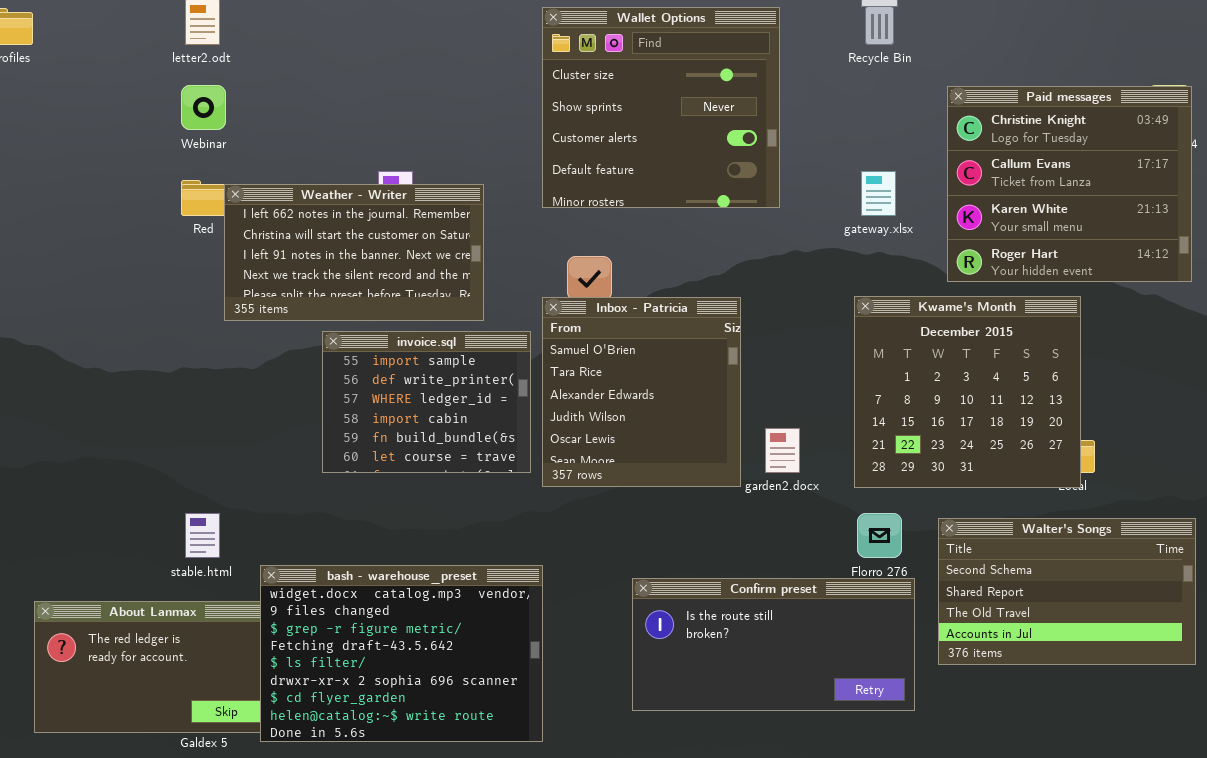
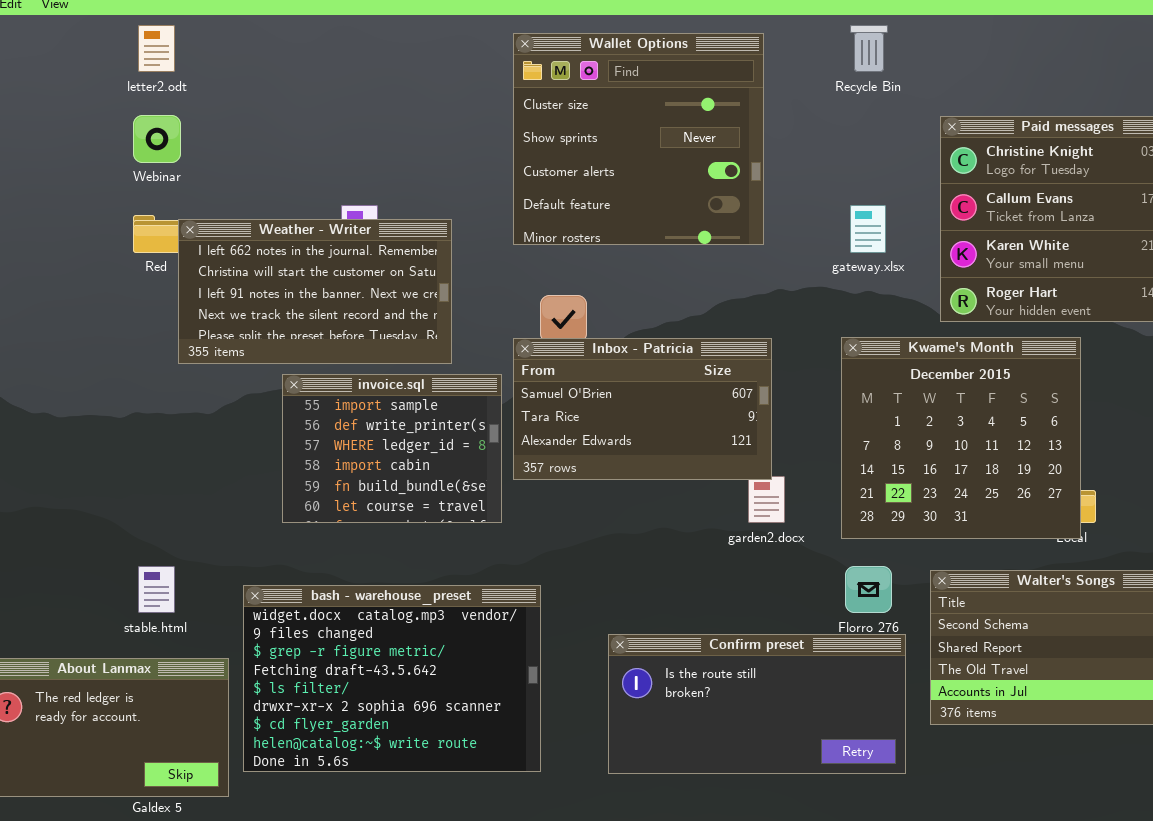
Inbox - Patricia: [542,297,741,487] -> [513,338,772,480], resized
bash - warehouse_preset: [260,565,543,742] -> [243,585,541,772], moved

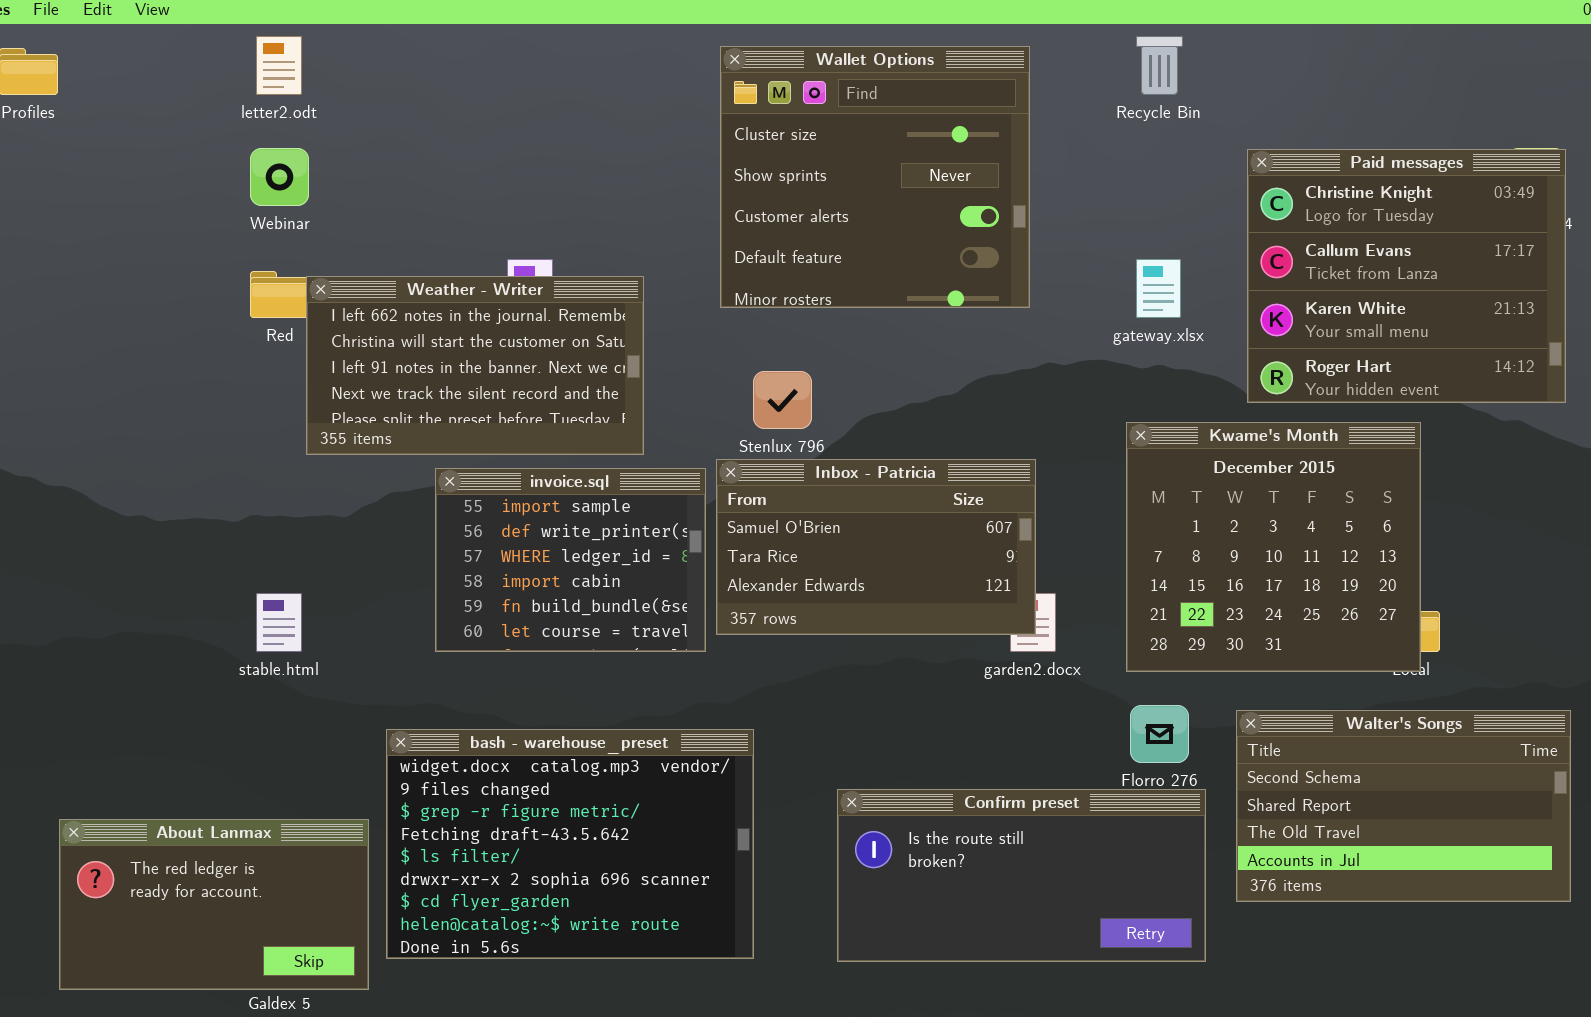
Inbox - Patricia: [513,338,772,480] -> [716,459,1036,635], moved
stable.html: [138,566,175,613] -> [256,593,302,652], moved

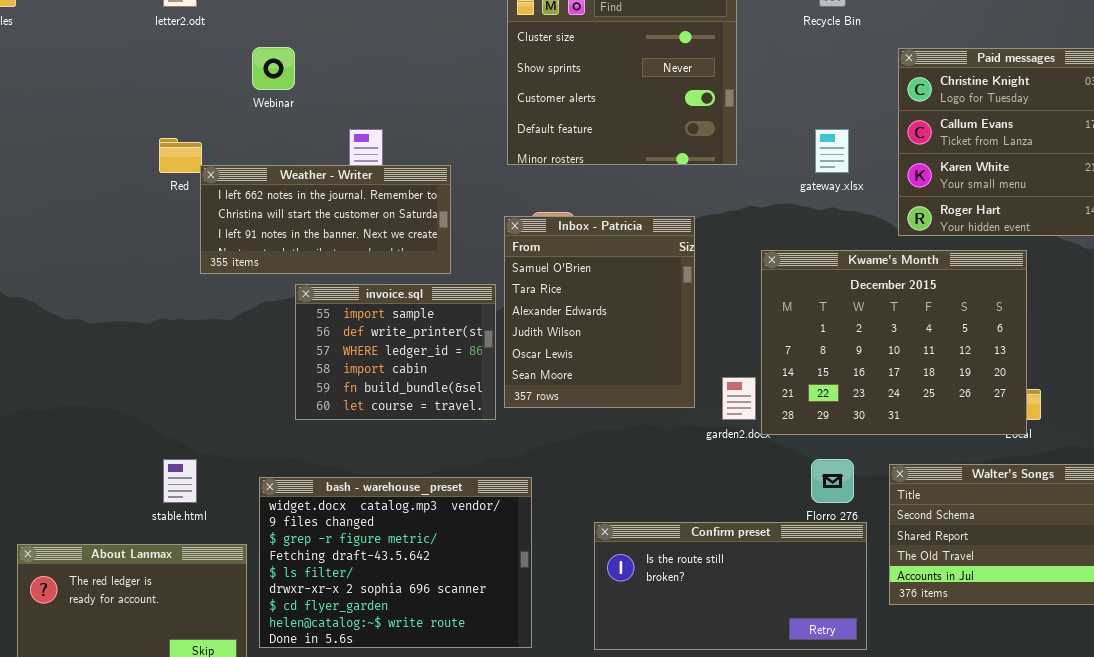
Webinar: [250,148,309,206] -> [252,47,295,90], moved
Weather - Writer: [306,276,644,455] -> [200,165,451,274], resized
Kwame's Month: [1126,422,1421,672] -> [761,250,1027,435], resized
Inbox - Patricia: [716,459,1036,635] -> [504,216,695,408], resized
stable.html: [256,593,302,652] -> [163,459,197,503], moved

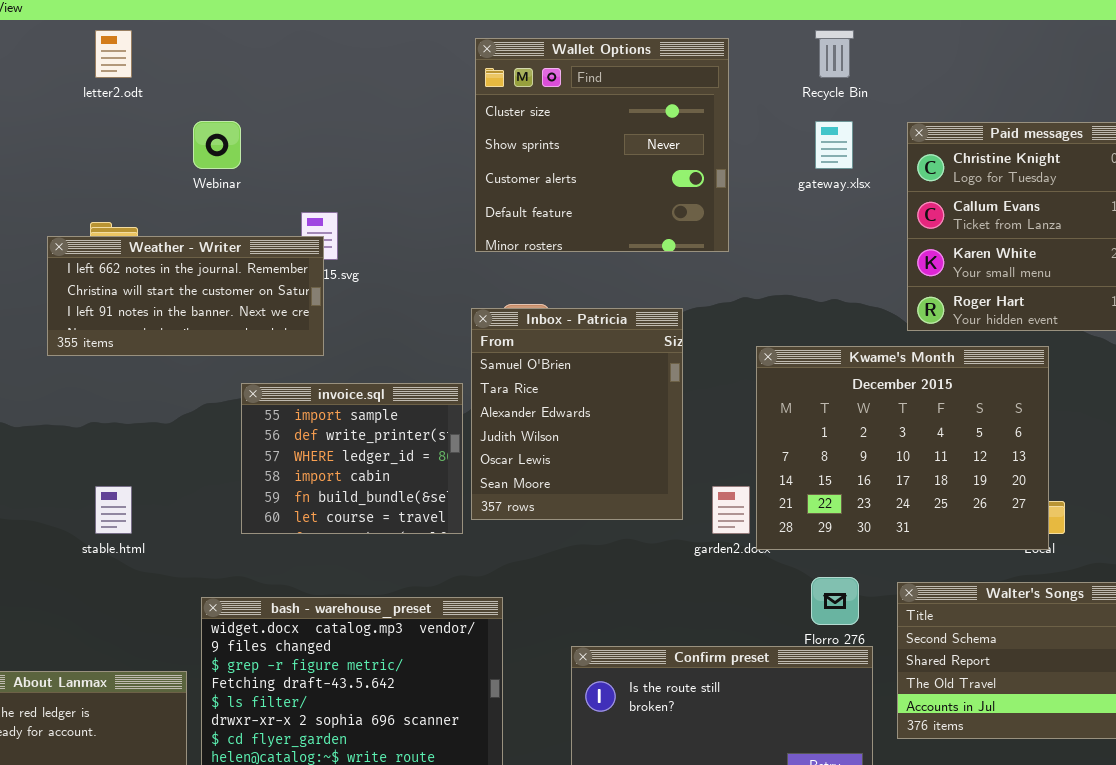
gateway.xlsx: [815,129,849,173] -> [815,121,853,169], moved
Weather - Writer: [200,165,451,274] -> [47,236,324,356], moved
stable.html: [163,459,197,503] -> [95,486,132,534], moved

